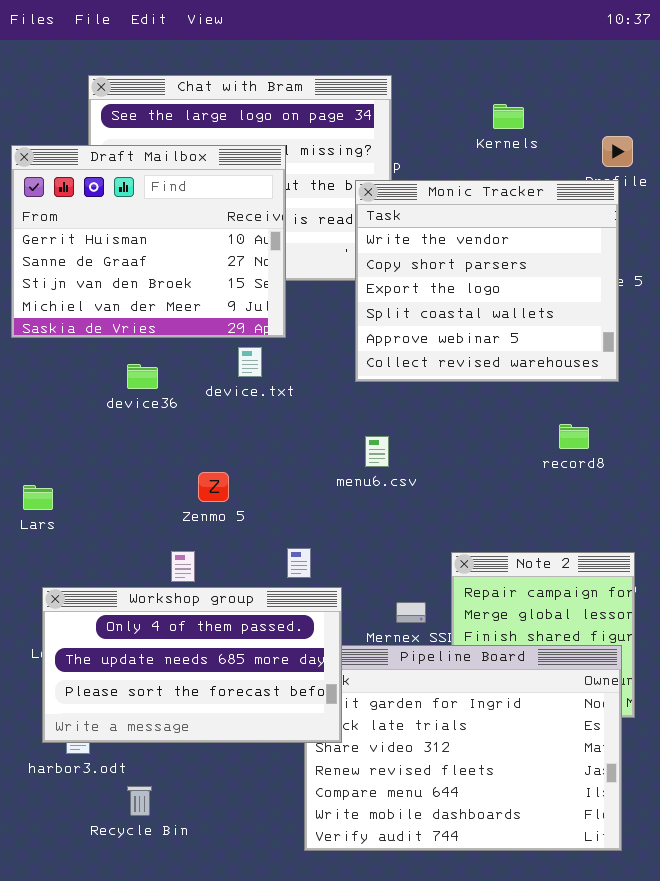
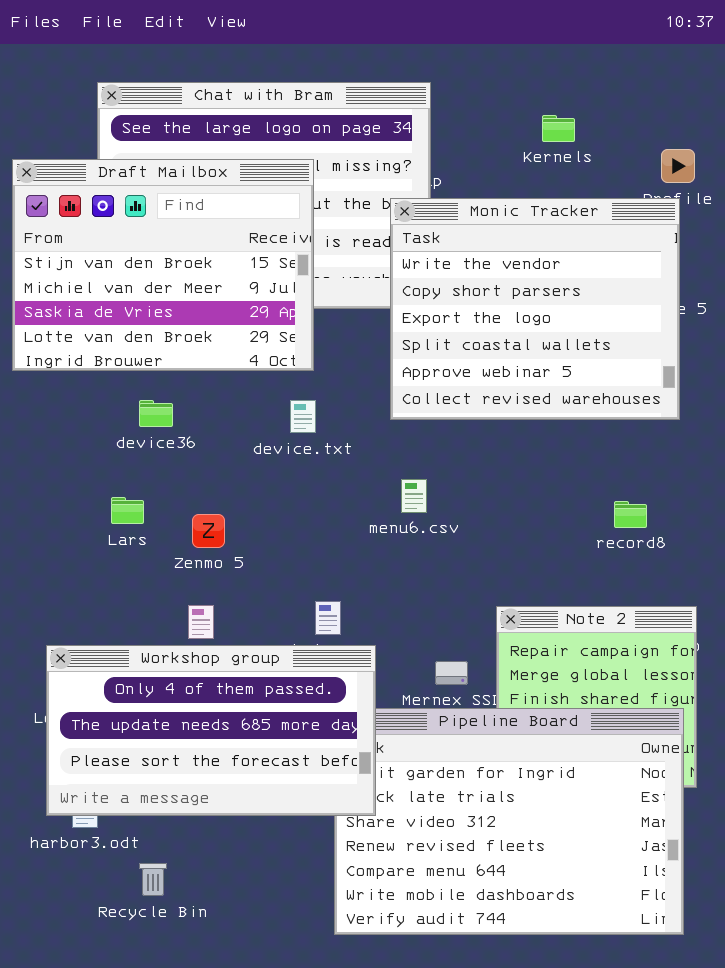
Draft Mailbox: [11,145,286,338] -> [12,159,314,371], scrolled down 2 rows
device.txt: [238,347,262,377] -> [290,400,316,433], moved
record8: [559,424,589,449] -> [614,501,647,528], moved
Zenmo 5: [198,472,229,502] -> [192,514,225,548], moved
Lars: [23,485,53,510] -> [111,497,144,524], moved

